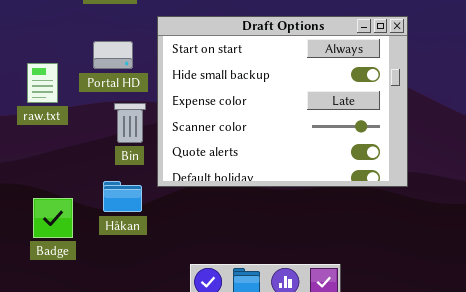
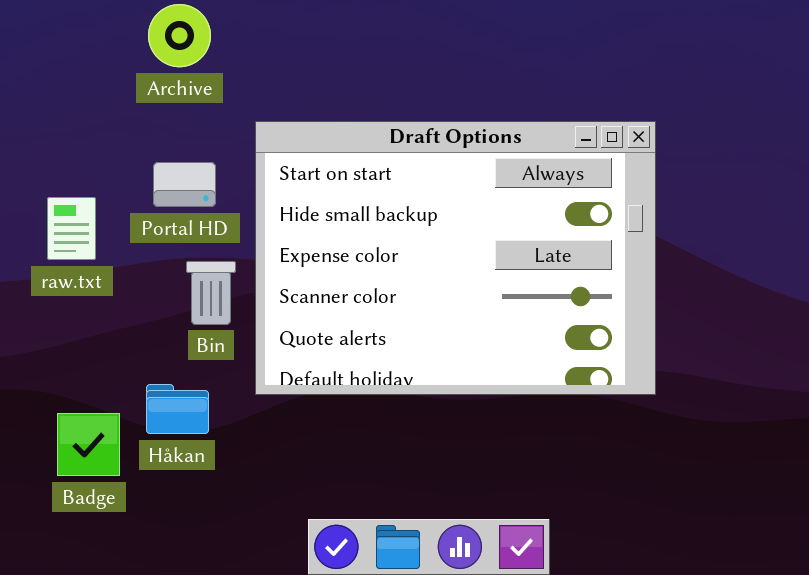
Håkan: [103,181,142,212] -> [146,384,209,434], moved

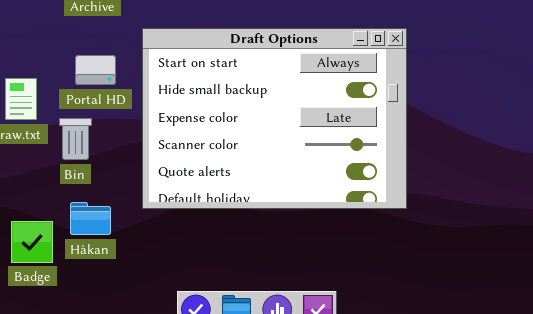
Bin: [186,261,236,325] -> [59,118,92,160], moved

